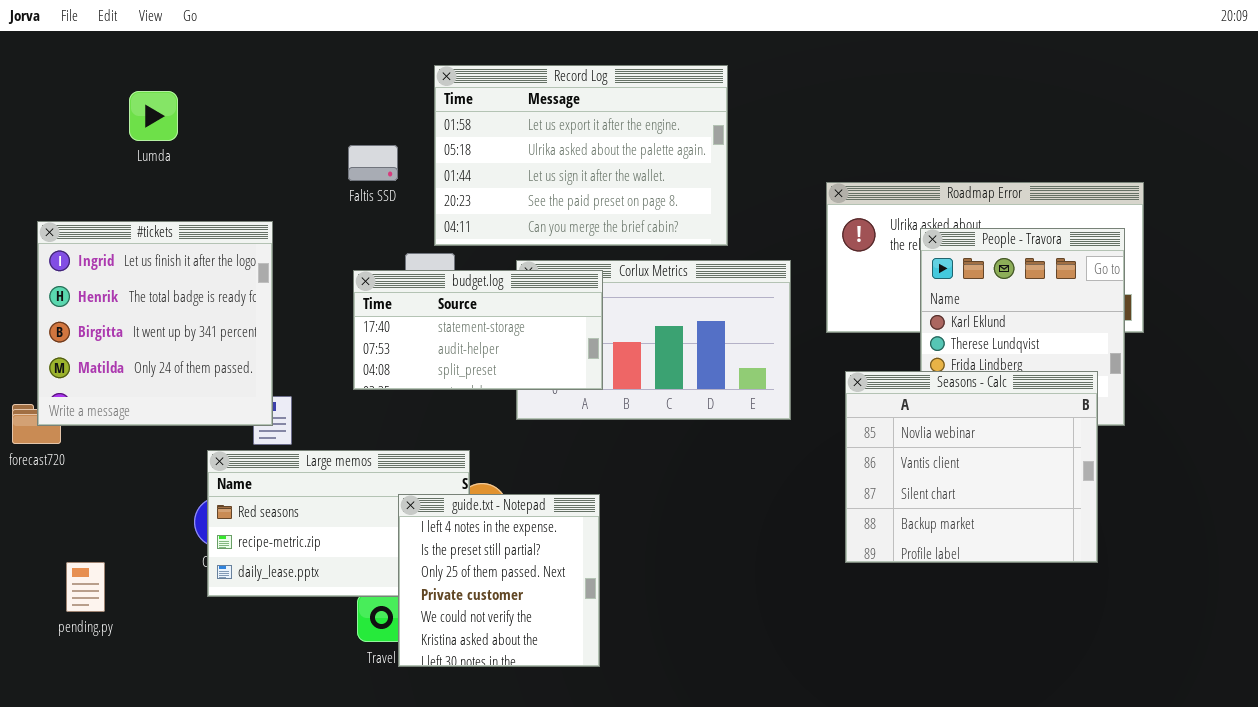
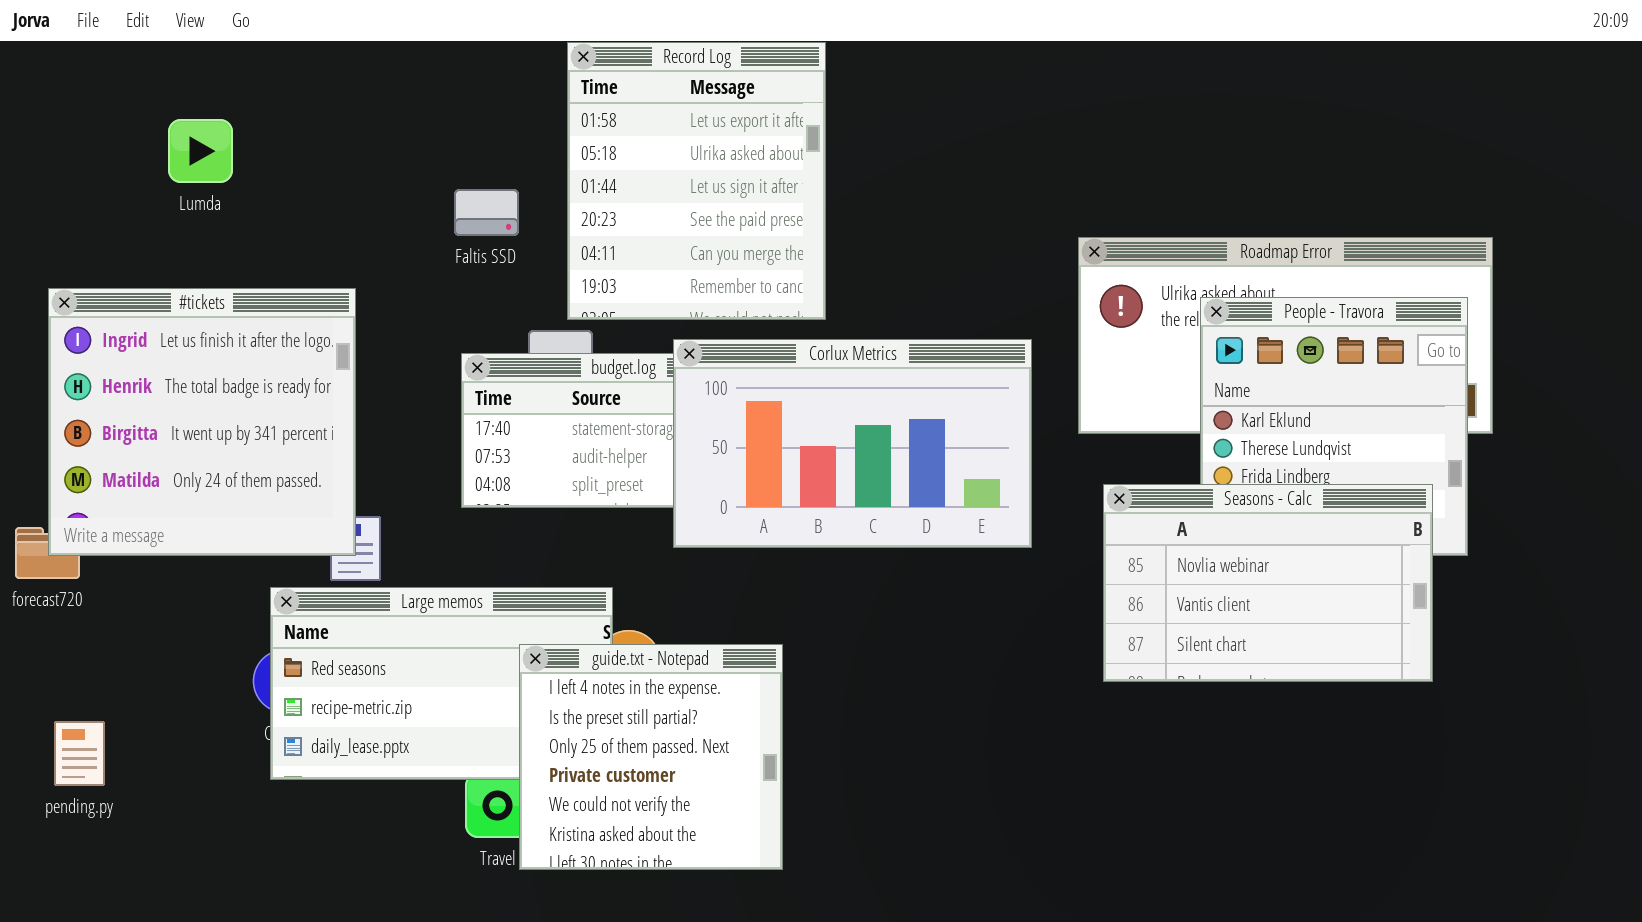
Record Log: [434,65,728,246] -> [567,42,826,320], resized
Corlux Metrics: [516,260,791,420] -> [673,339,1032,548], raised
Seasons - Calc: [845,371,1098,563] -> [1103,484,1433,682], resized
pending.py: [66,562,105,612] -> [54,721,105,786], moved

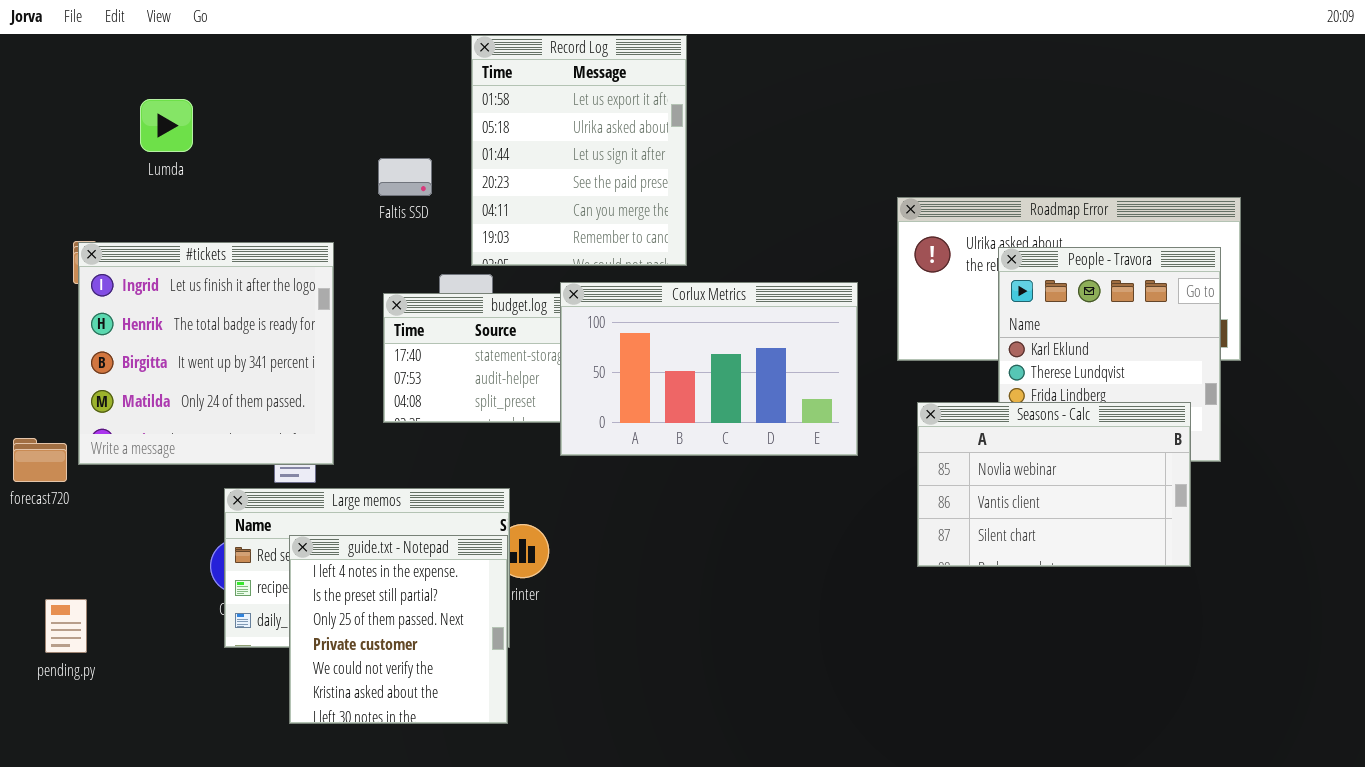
#tickets: [48,288,356,556] -> [78,242,334,465], moved
guide.txt - Notepad: [519,644,783,870] -> [289,535,508,724], moved

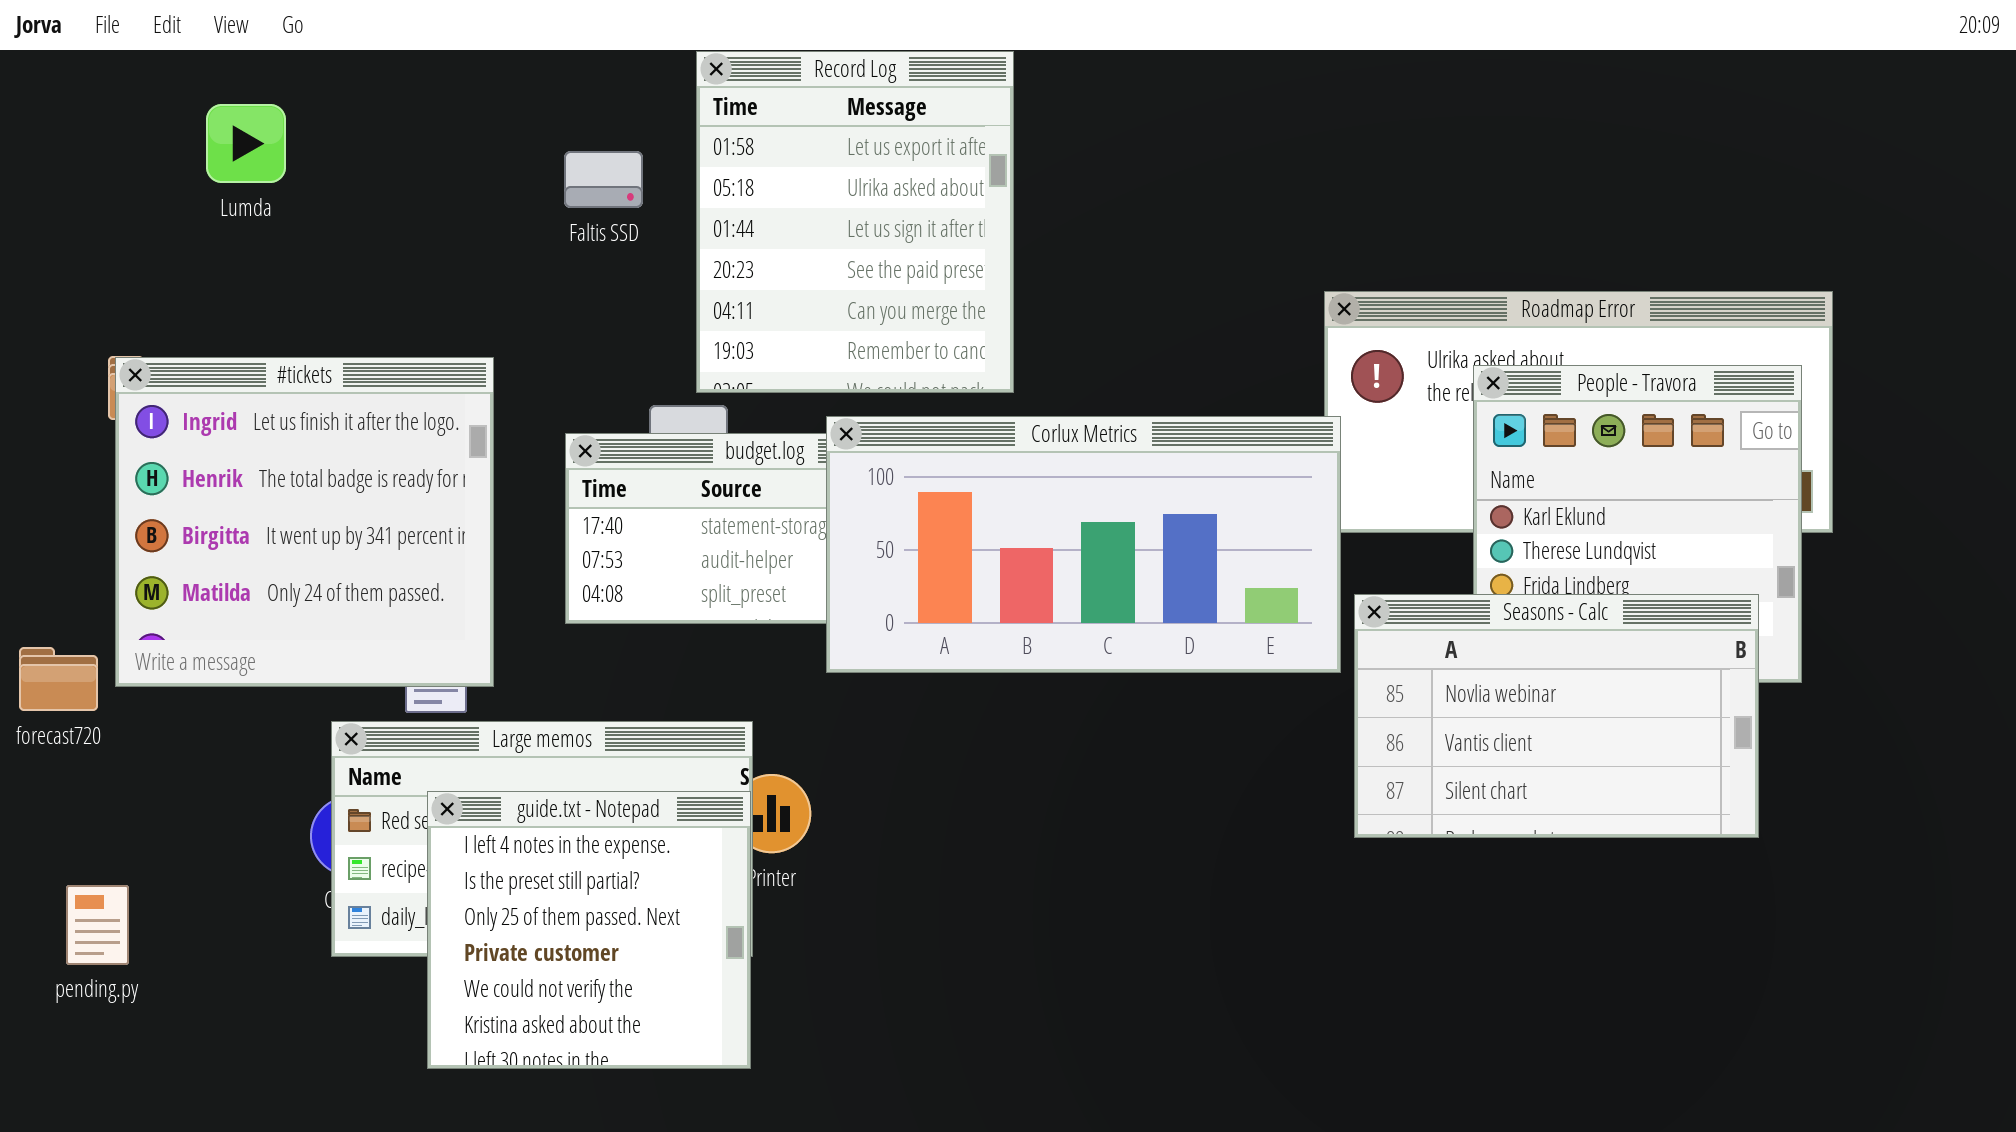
Lumda: [140,99,193,152] -> [206,104,286,183], moved
Faltis SSD: [378,158,432,196] -> [564,151,643,208], moved
Corlux Metrics: [560,282,858,456] -> [826,416,1341,673], resized

